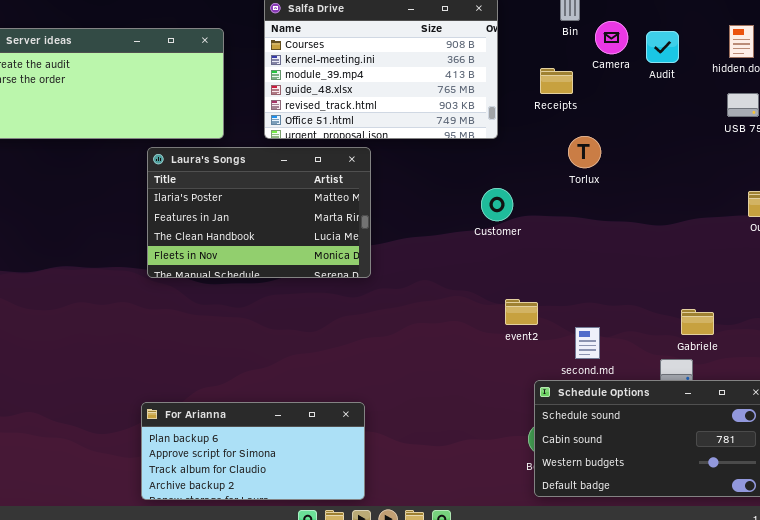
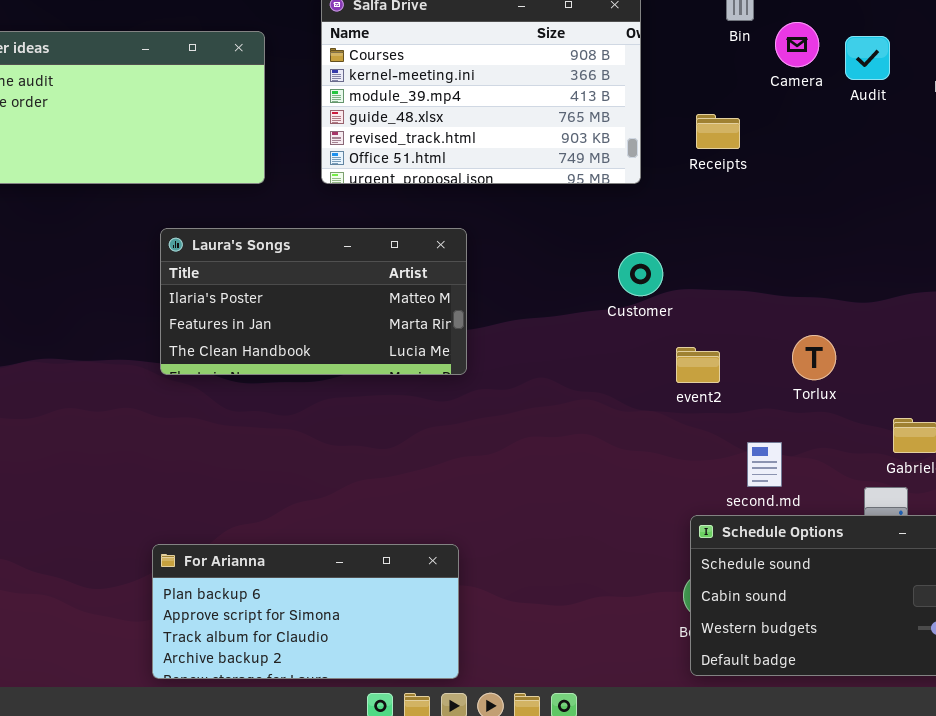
Receipts: [540,68,573,94] -> [696,114,740,149], moved
Torlux: [568,136,601,168] -> [792,335,836,380], moved
Laura's Songs: [147,147,371,278] -> [160,228,467,375], resized
event2: [505,299,538,325] -> [676,347,720,383], moved

